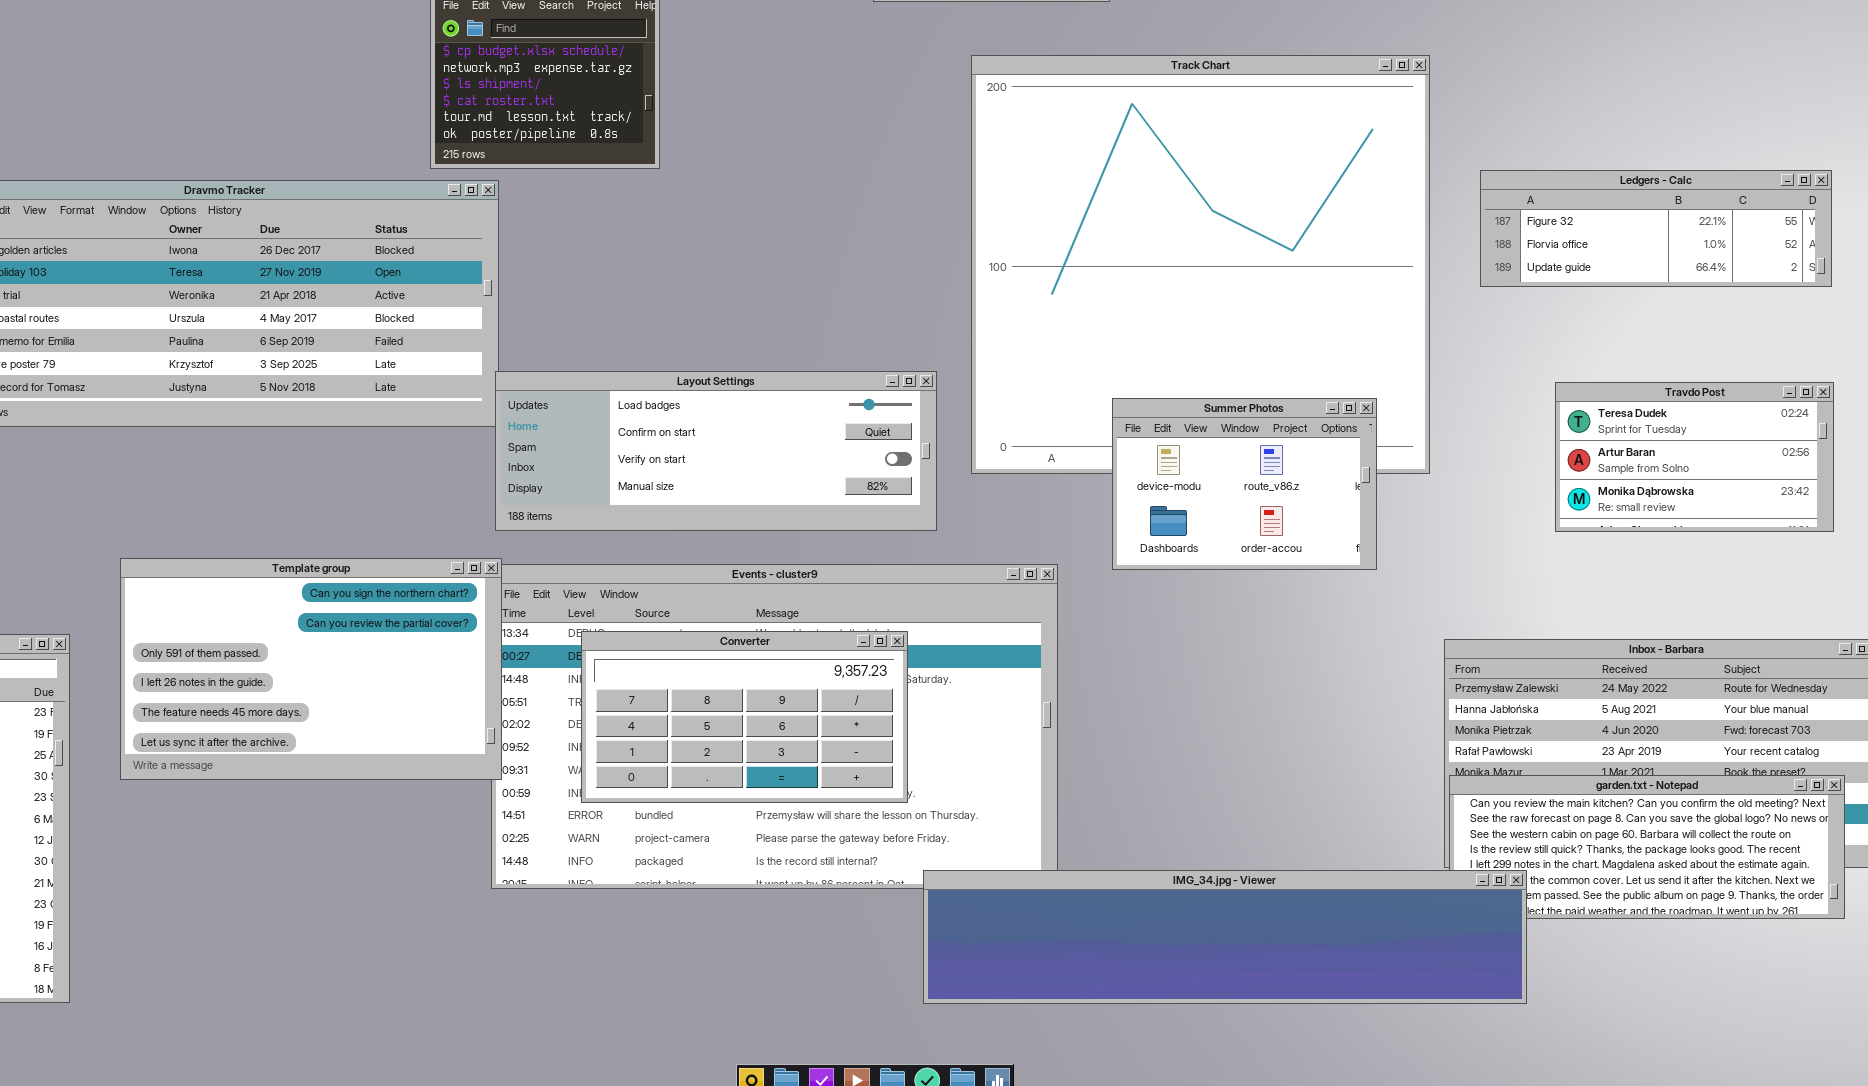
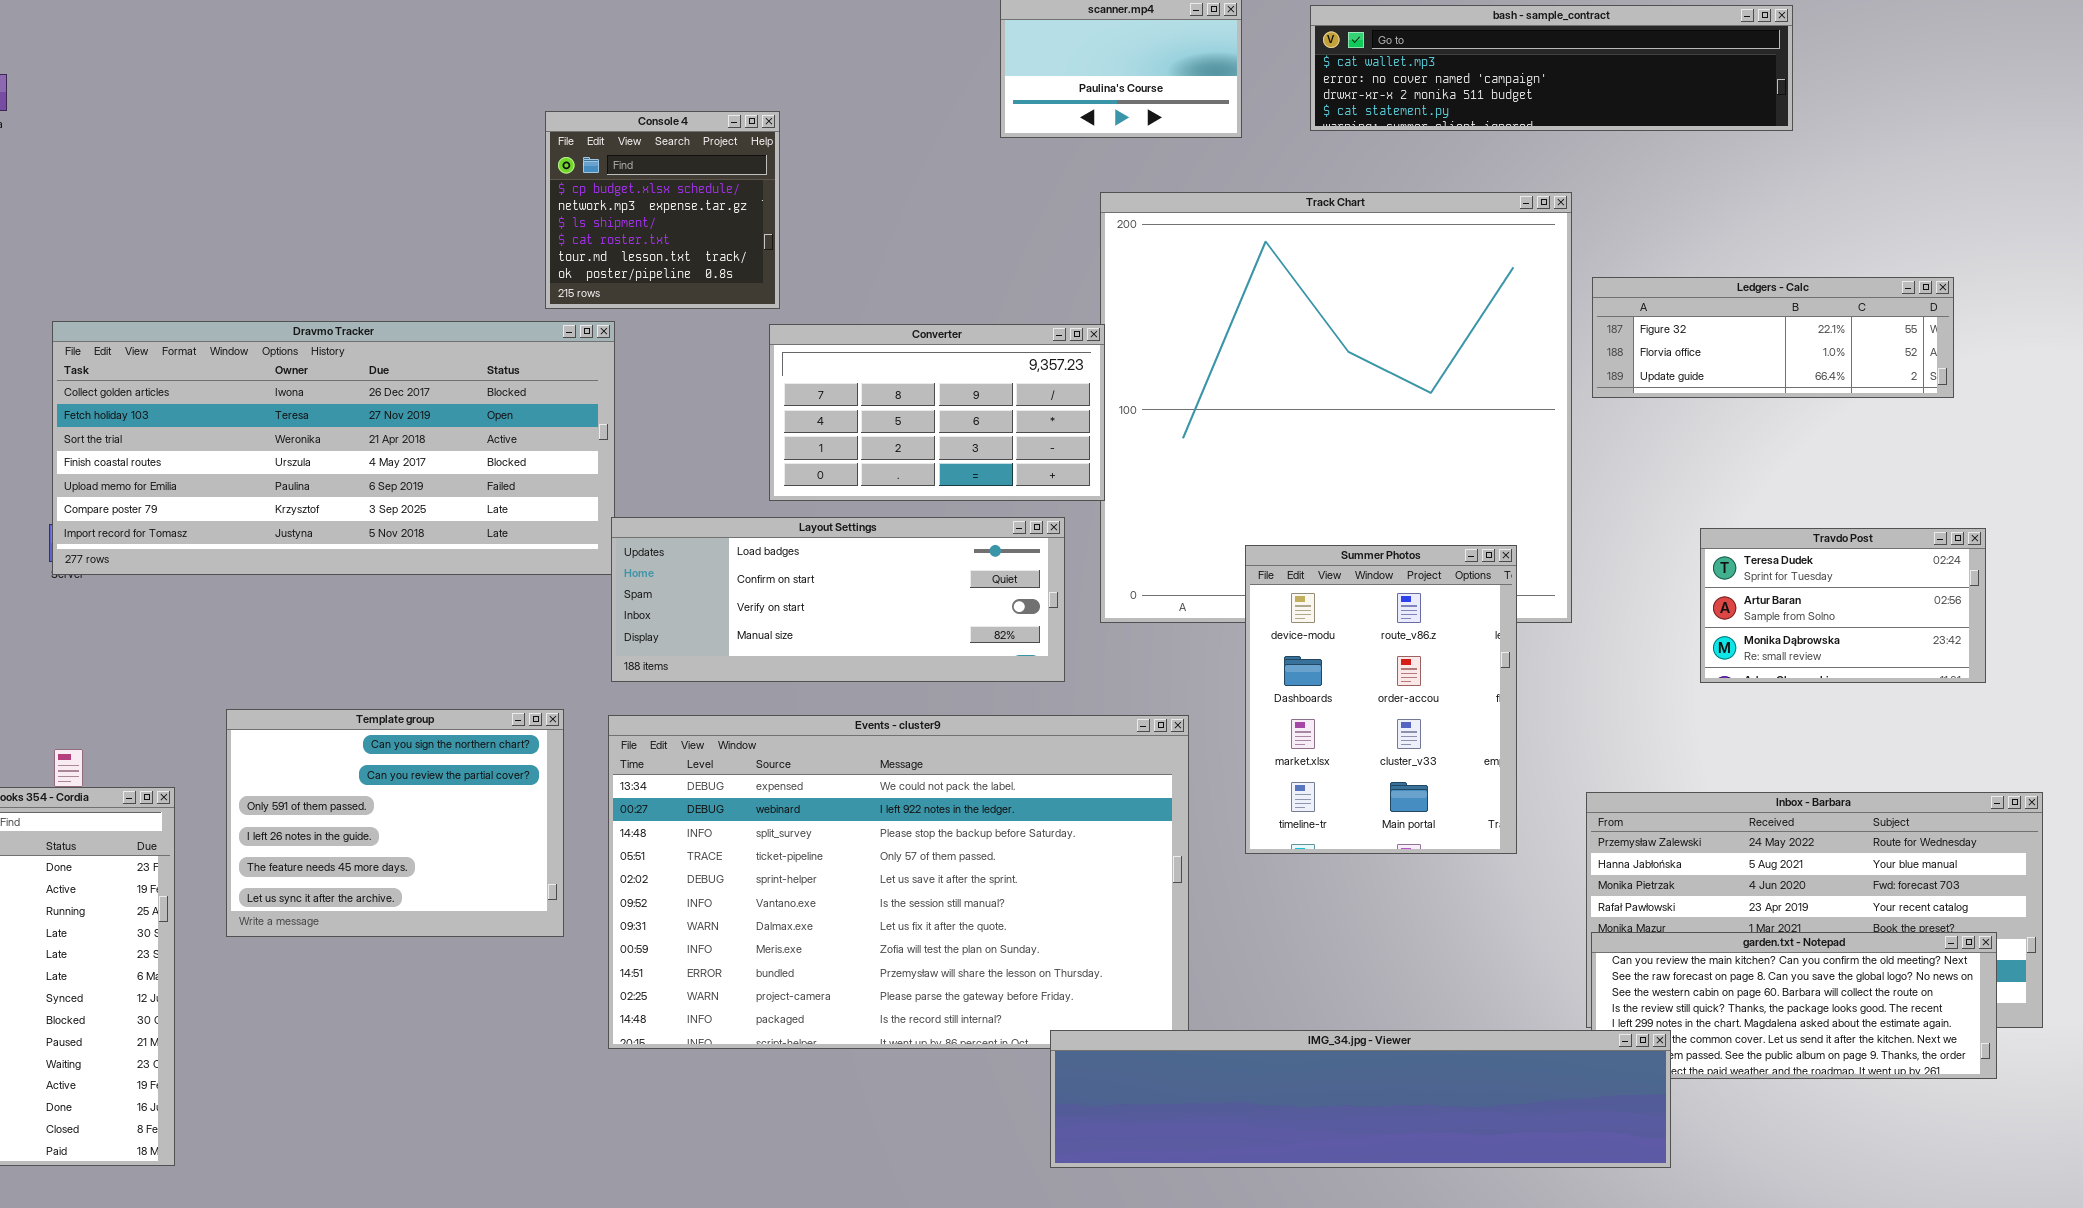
Ledgers - Calc: [1480,170,1832,287] -> [1592,277,1954,398], moved
Summer Photos: [1112,398,1377,570] -> [1245,545,1517,854], resized
Template group: [120,558,502,780] -> [226,709,564,937], resized
Converter: [581,631,908,803] -> [769,324,1105,501], moved

